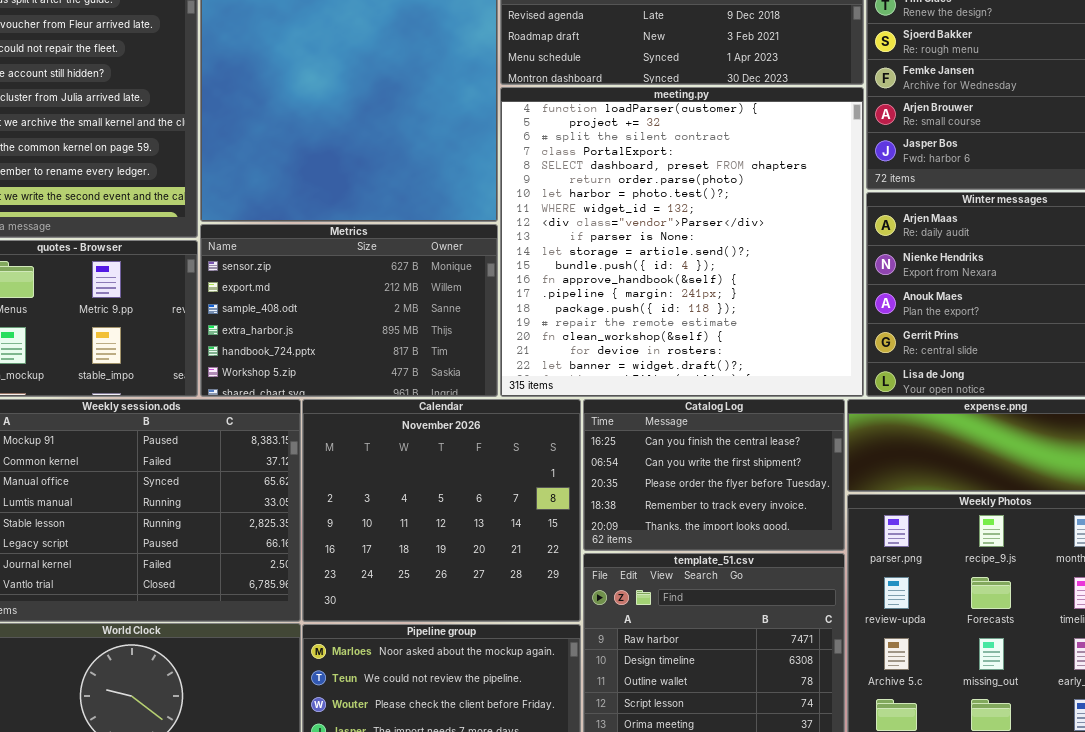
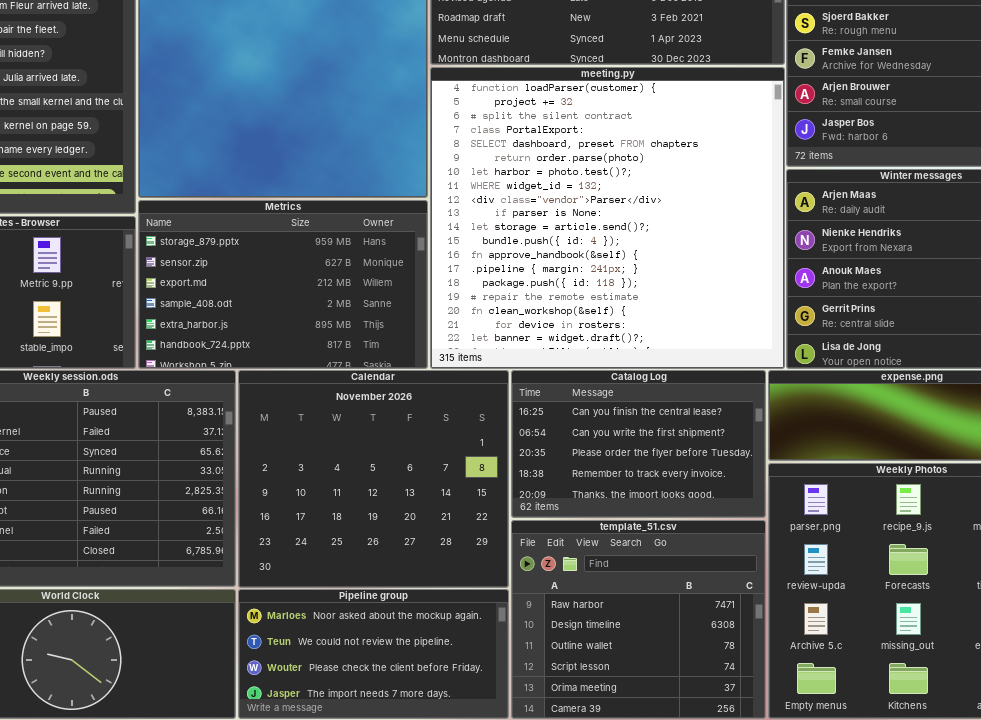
Metrics: [200,224,498,397] -> [138,200,428,369], scrolled up 1 row

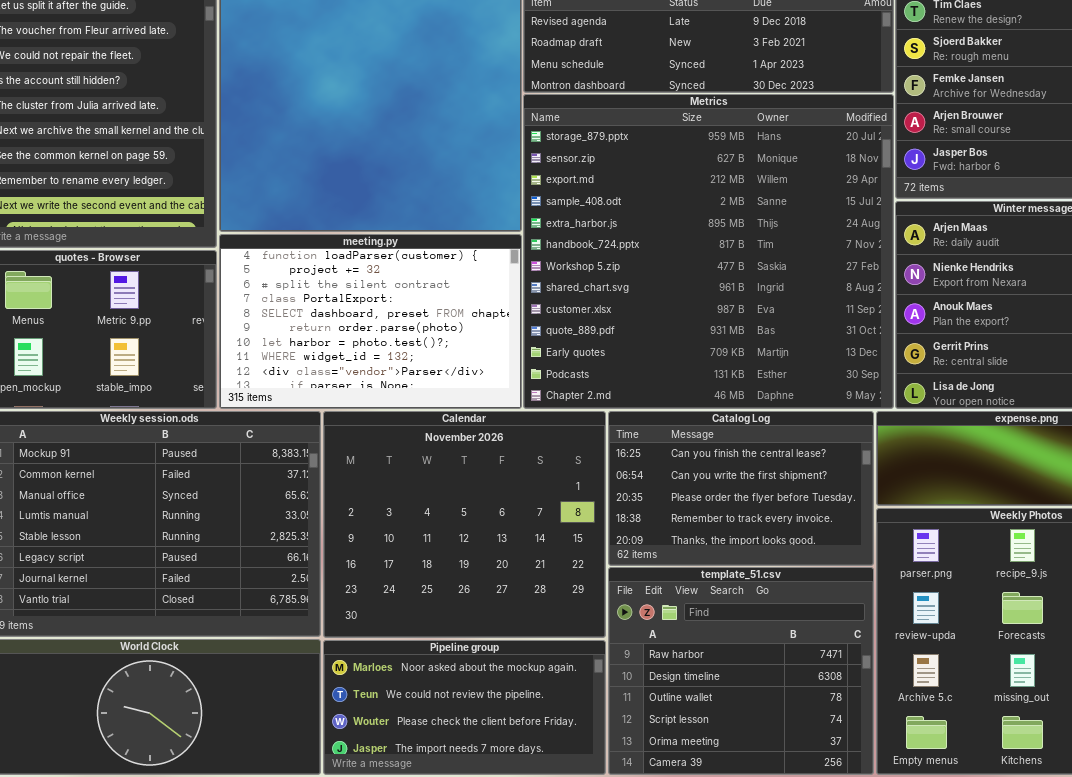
meeting.py: [430,67,785,369] -> [219,234,522,409], moved, resized
Metrics: [138,200,428,369] -> [523,94,894,409], moved, resized

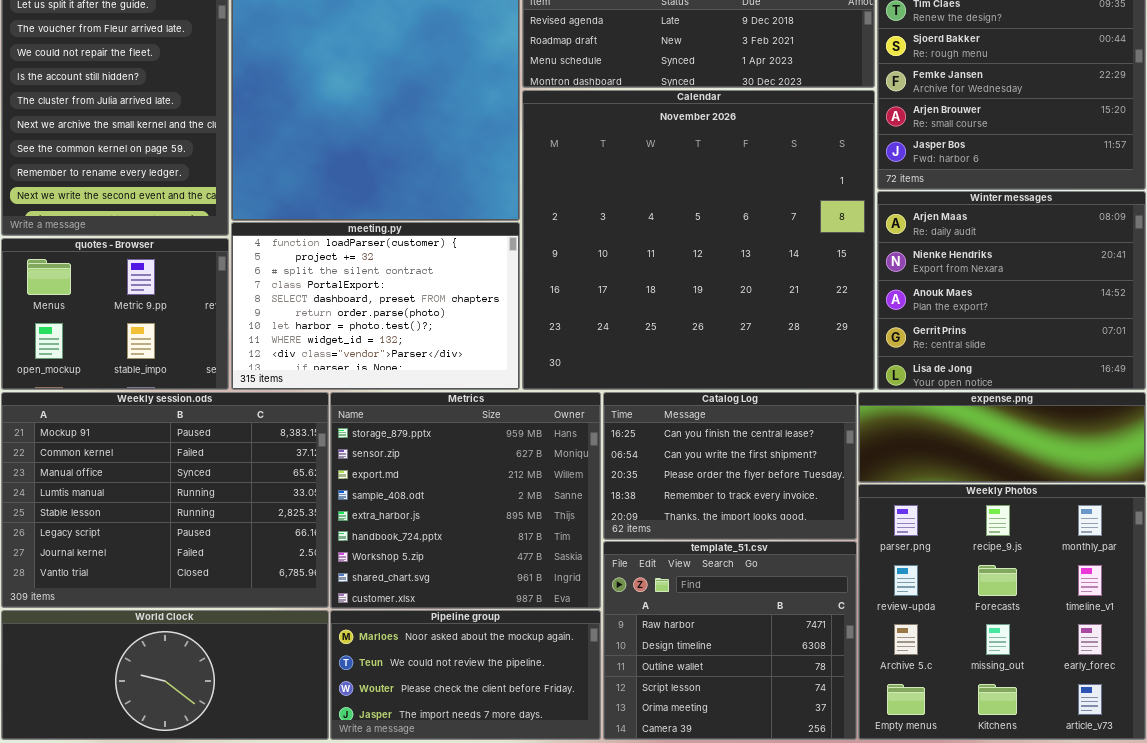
Metrics: [523,94,894,409] -> [330,392,601,609], moved, resized
Calendar: [323,411,606,638] -> [522,90,875,390], moved, resized

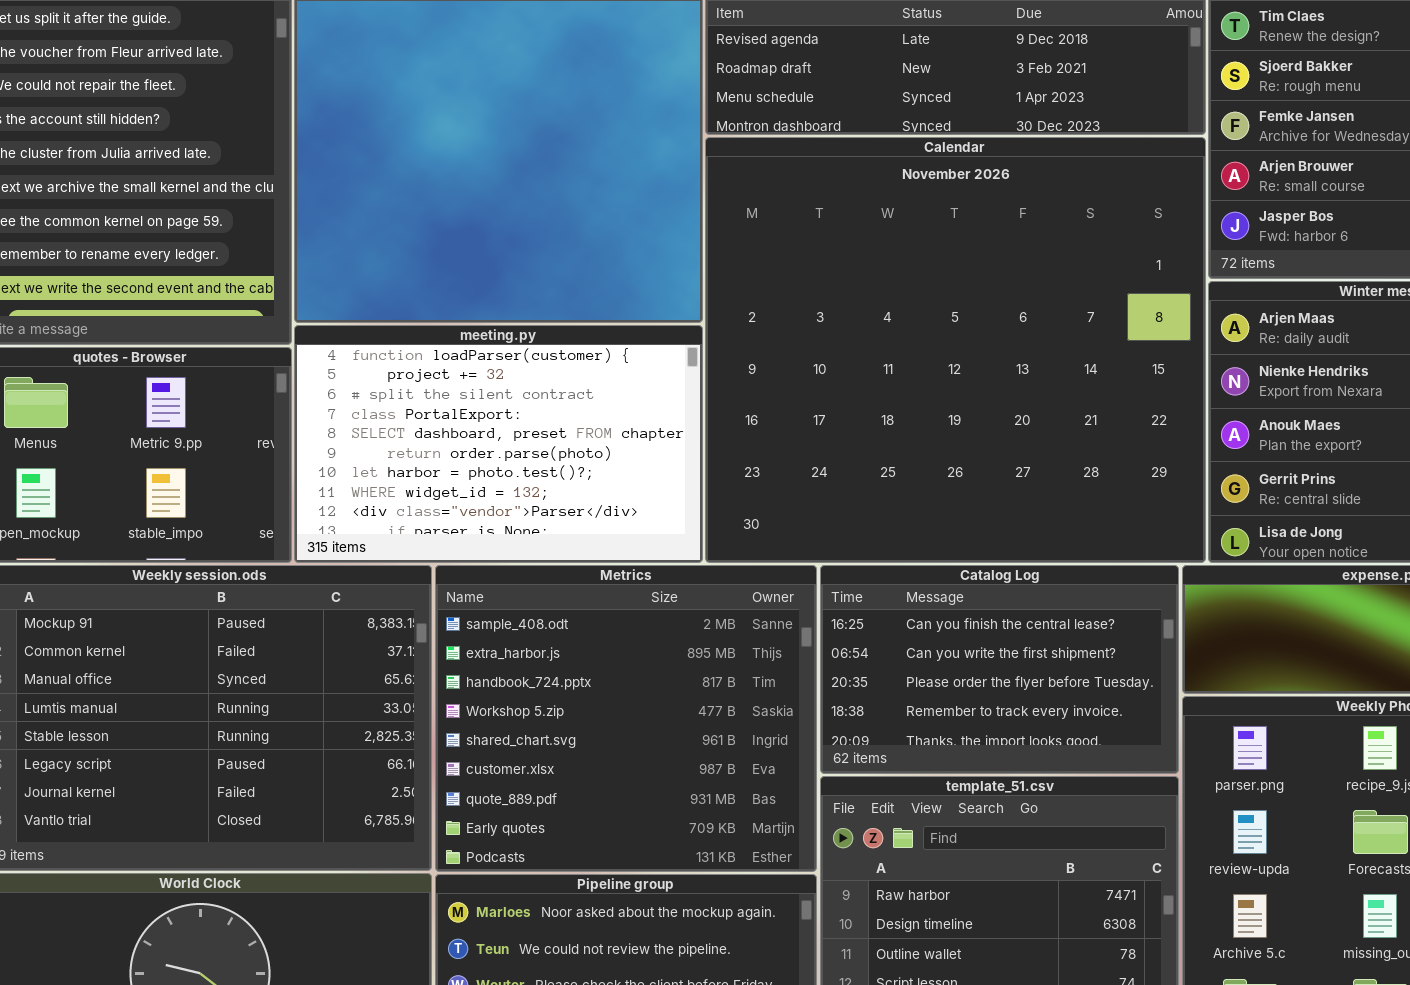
Metrics: [330,392,601,609] -> [435,565,817,872], scrolled down 3 rows

